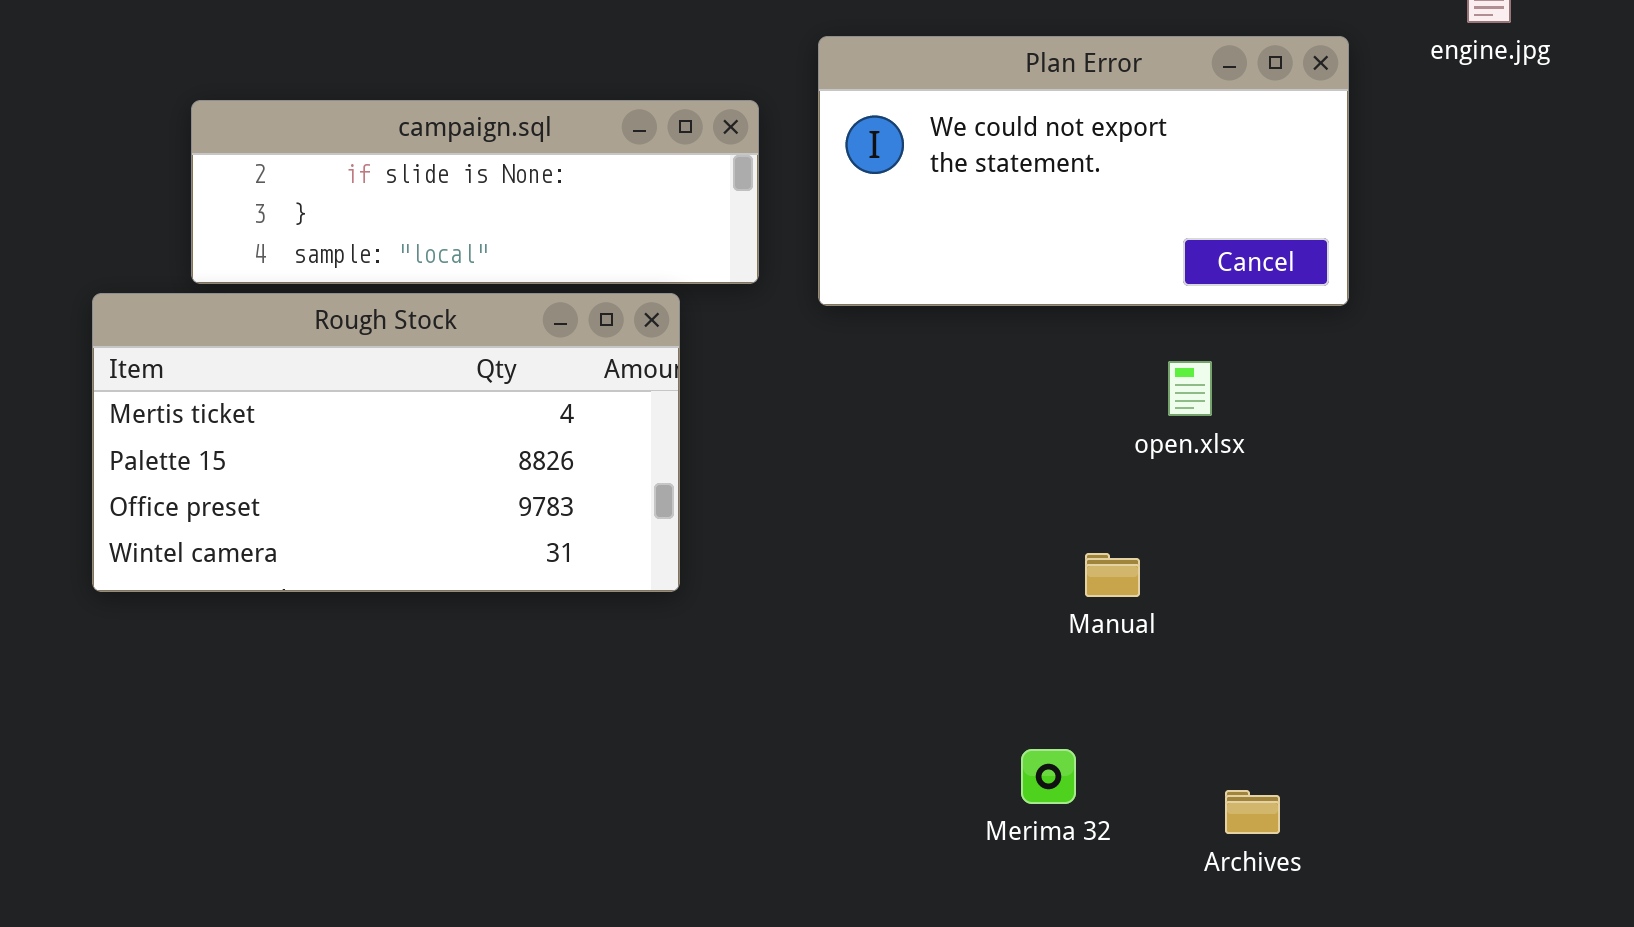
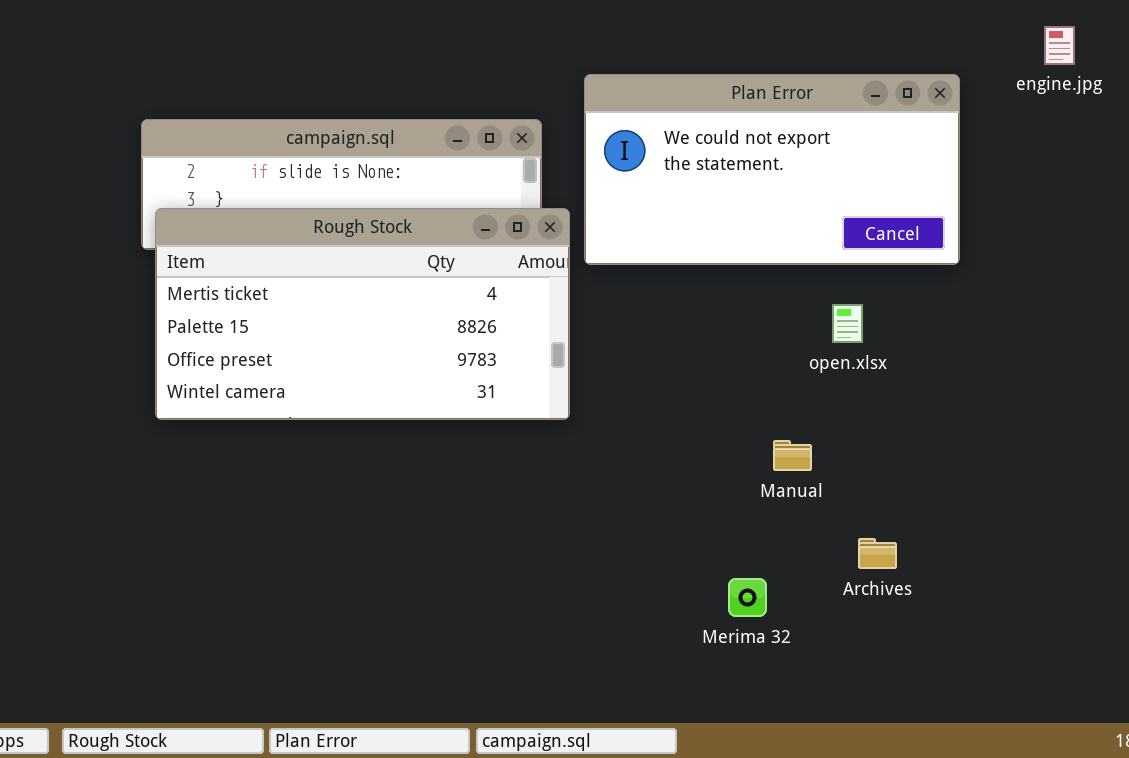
Rough Stock: [92,293,680,592] -> [155,208,570,420], moved
Archives: [1225,790,1280,834] -> [858,538,897,569], moved

